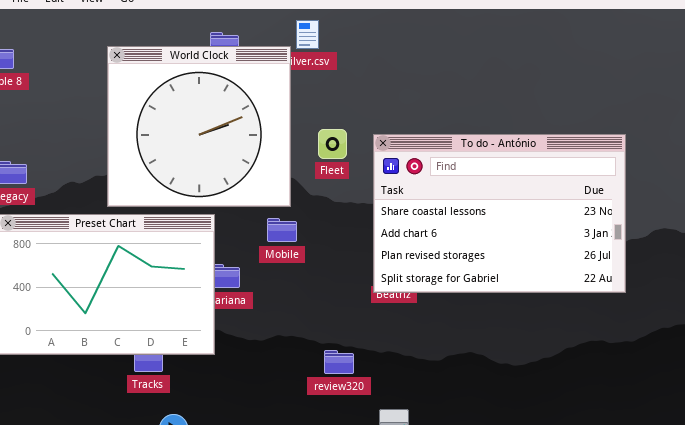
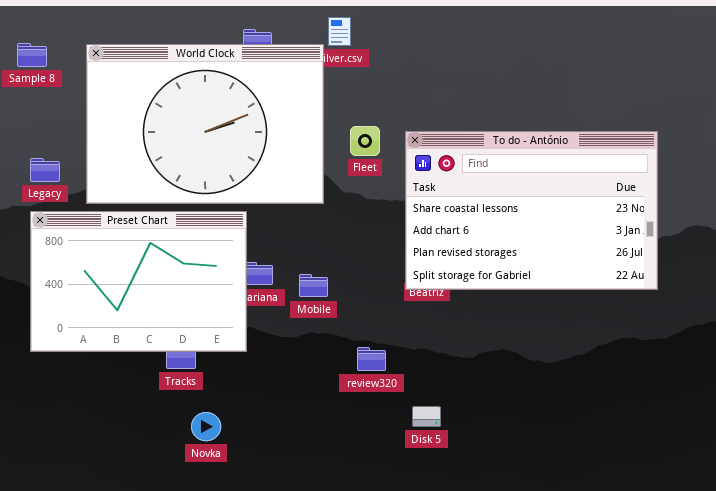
World Clock: [107,46,291,207] -> [86,44,324,204], resized
Mobile: [267,218,297,242] -> [299,274,328,297], moved

